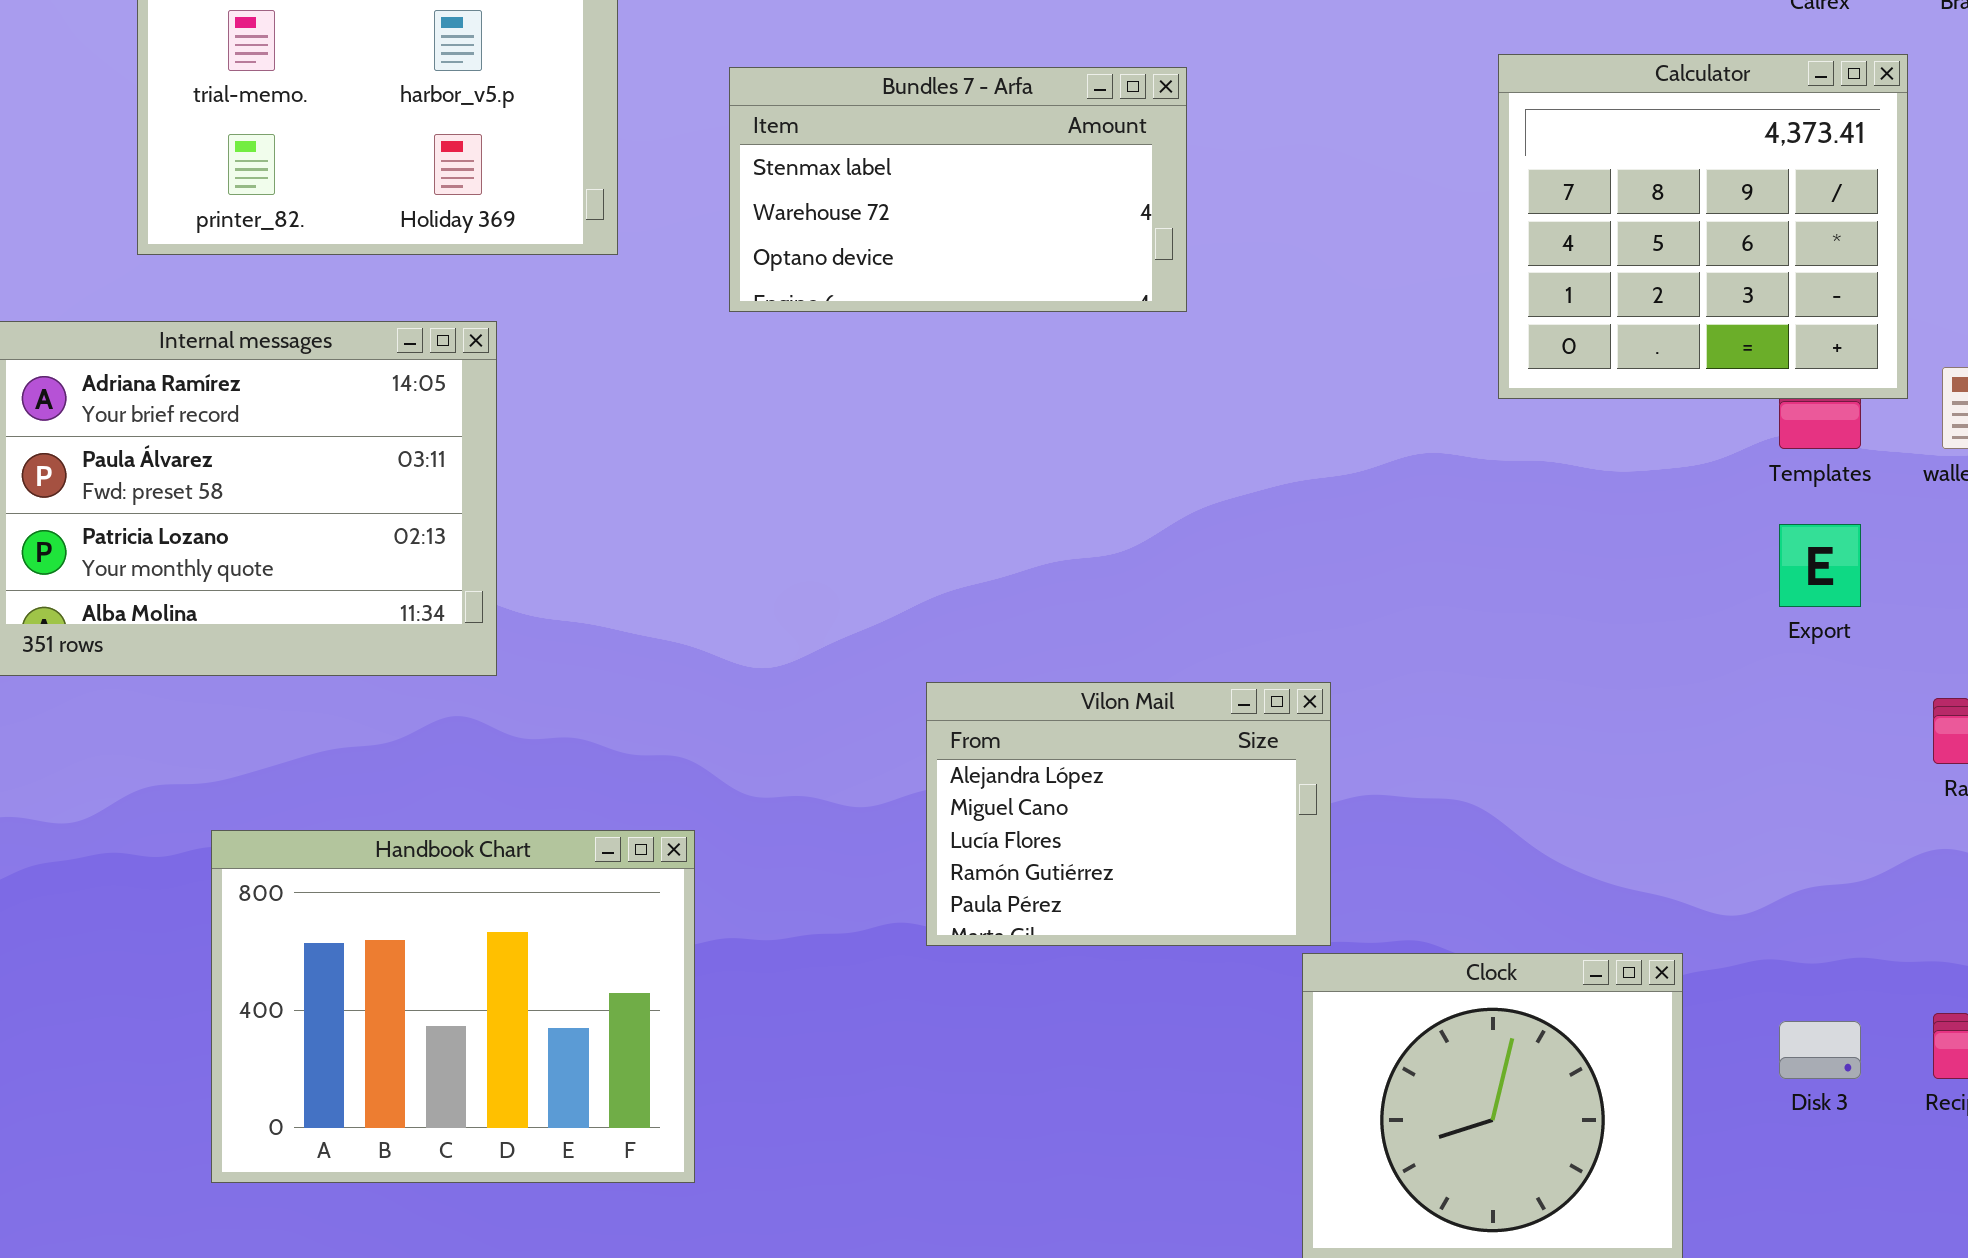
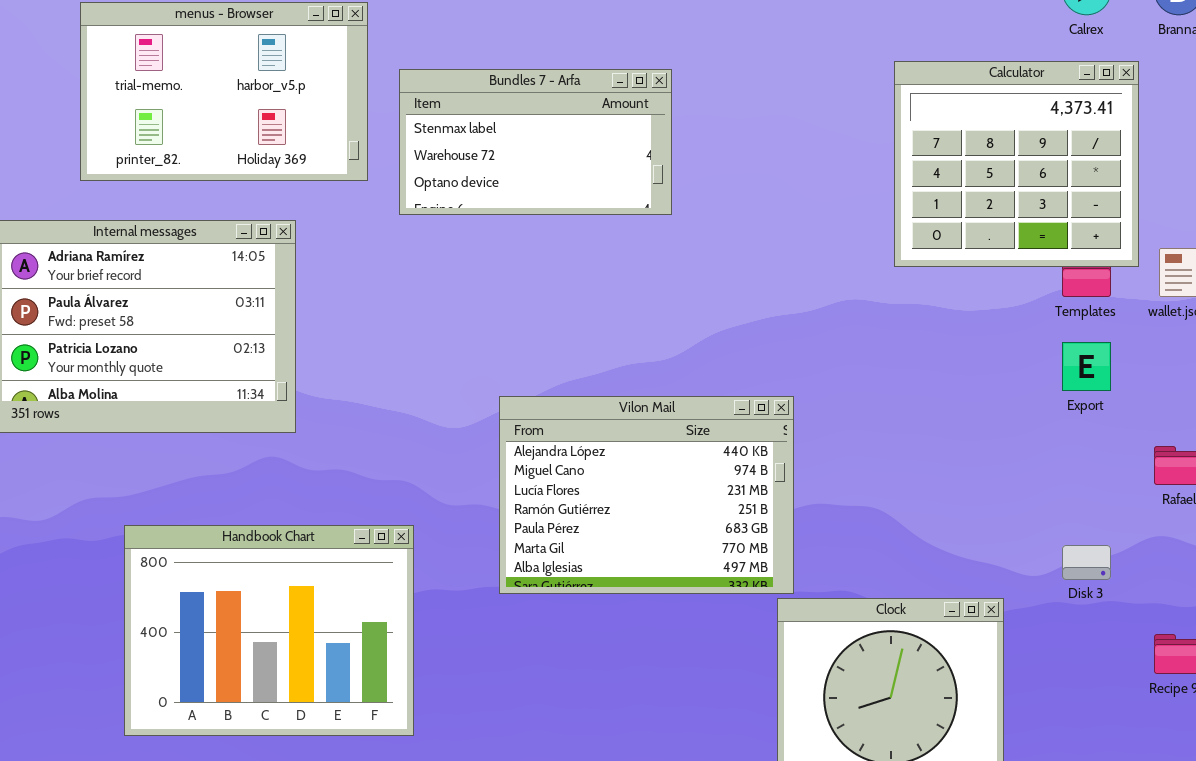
Bundles 7 - Arfa: [729,67,1187,312] -> [399,69,672,215], moved
Vilon Mail: [926,682,1331,946] -> [499,396,794,594], resized
Disk 3: [1779,1021,1861,1079] -> [1062,545,1111,580], moved

